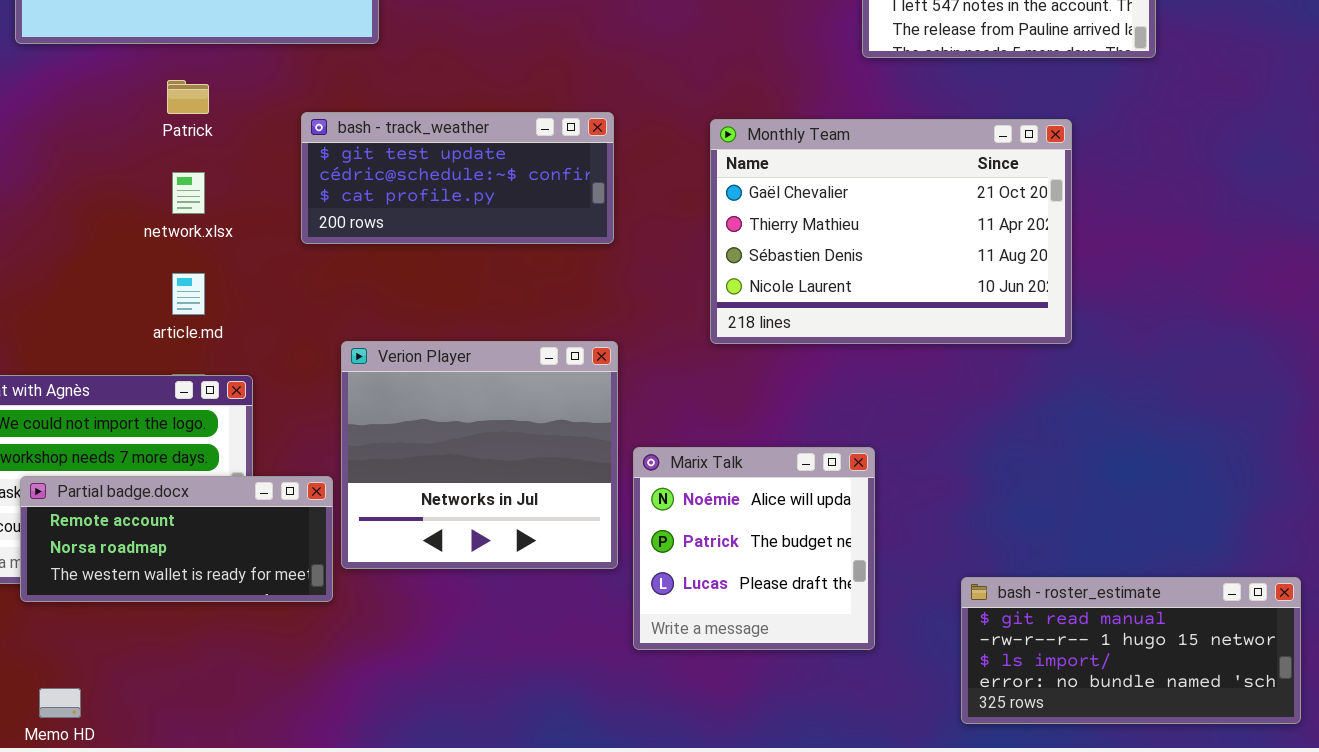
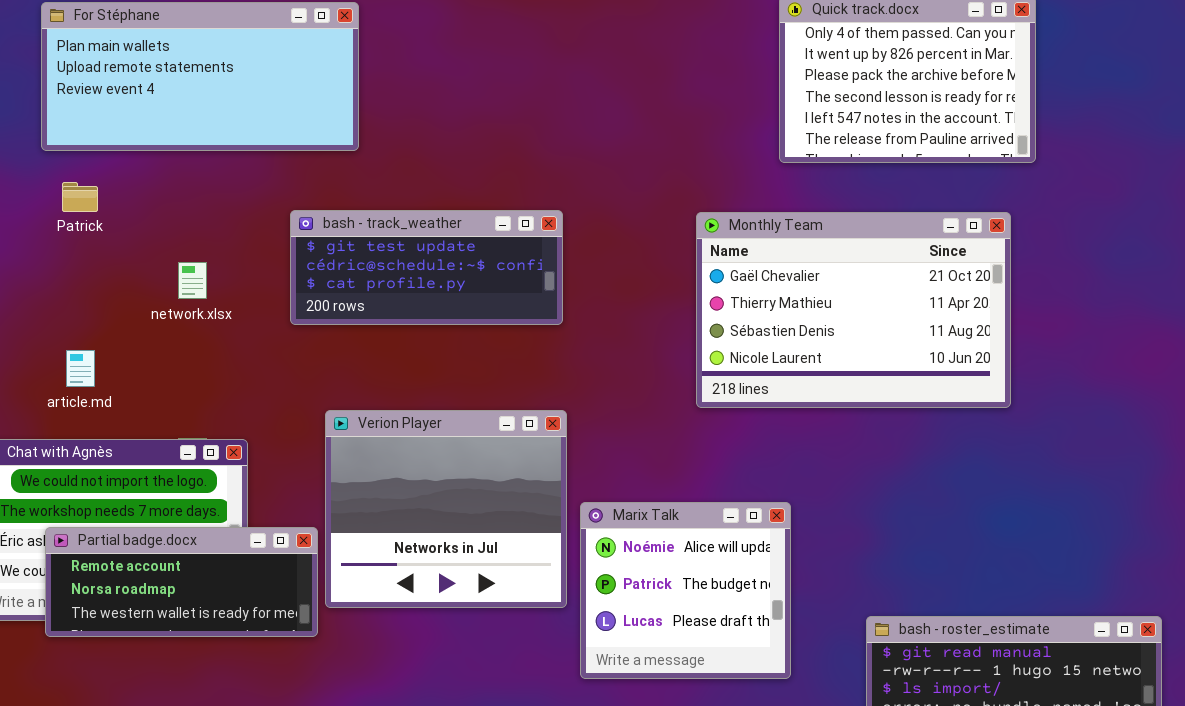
Patrick: [167,80,209,114] -> [62,182,98,212], moved
Monthly Team: [710,119,1072,344] -> [696,212,1011,408], moved
article.md: [172,273,205,315] -> [66,350,95,387], moved

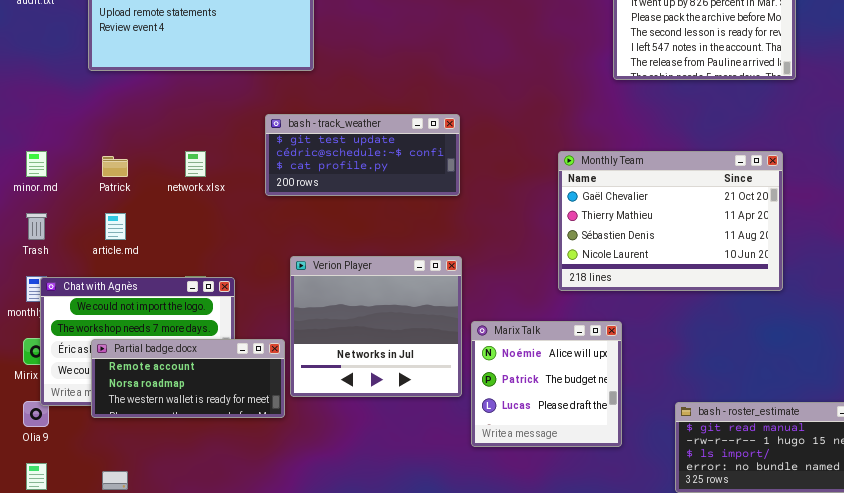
Patrick: [62,182,98,212] -> [102,156,128,177], moved
Monthly Team: [696,212,1011,408] -> [558,151,783,291], moved

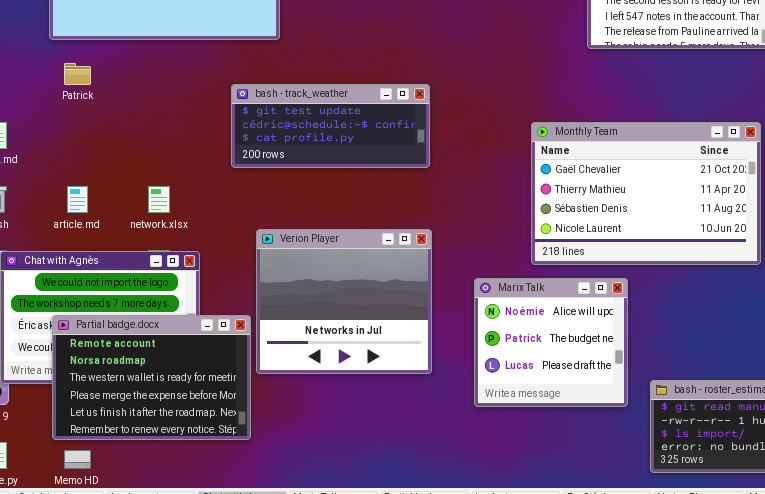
network.xlsx: [185,151,206,177] -> [148,186,170,213], moved
Patrick: [102,156,128,177] -> [64,63,91,85], moved
Marix Talk: [471,321,622,447] -> [474,278,628,407], moved
Partial badge.docx: [91,339,285,418] -> [52,315,251,440], resized

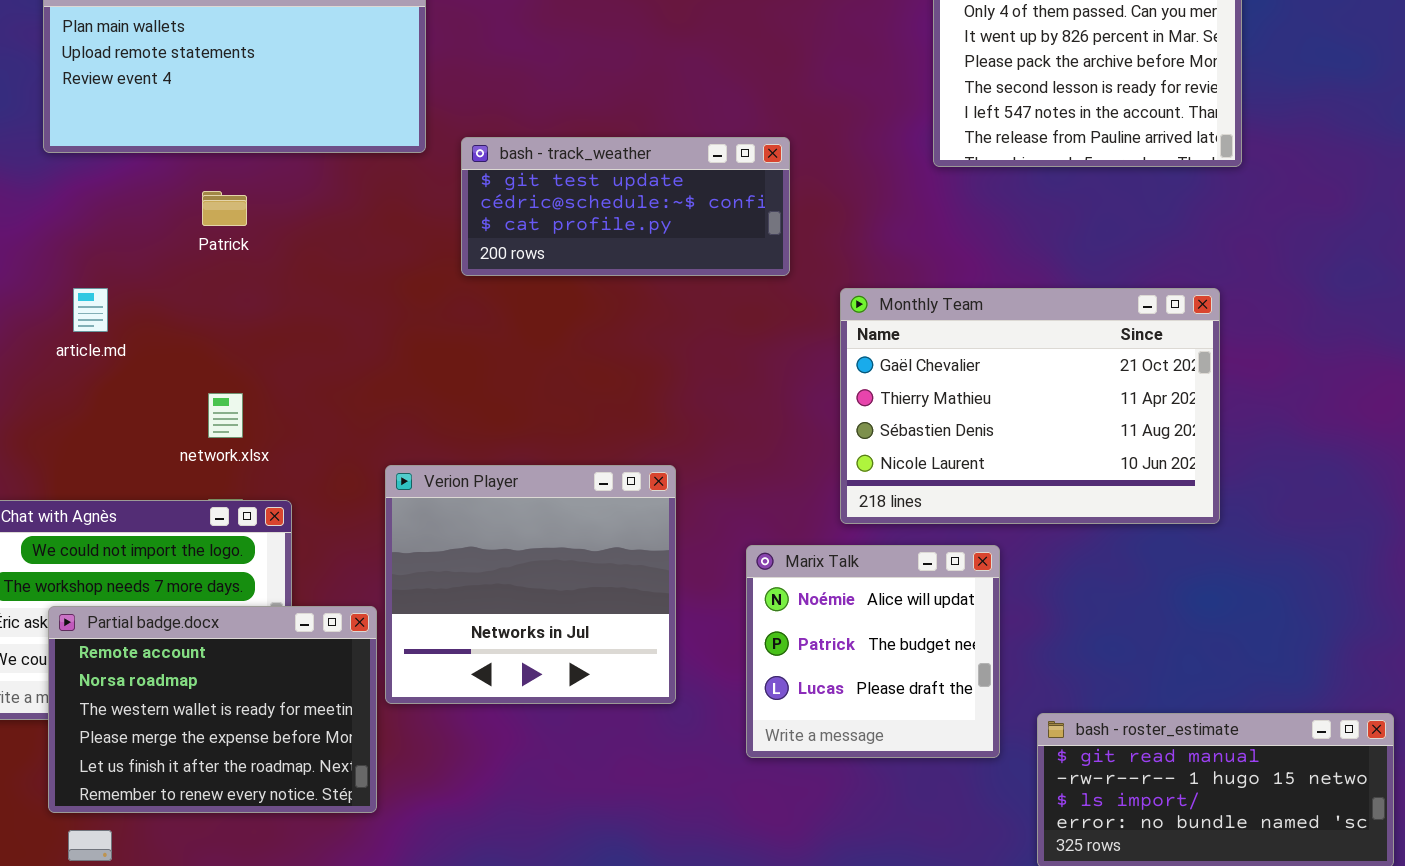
Patrick: [64,63,91,85] -> [202,191,247,226], moved
bash - track_weather: [231,84,430,168] -> [461,137,790,276], moved
article.md: [67,186,88,213] -> [73,288,108,332], moved

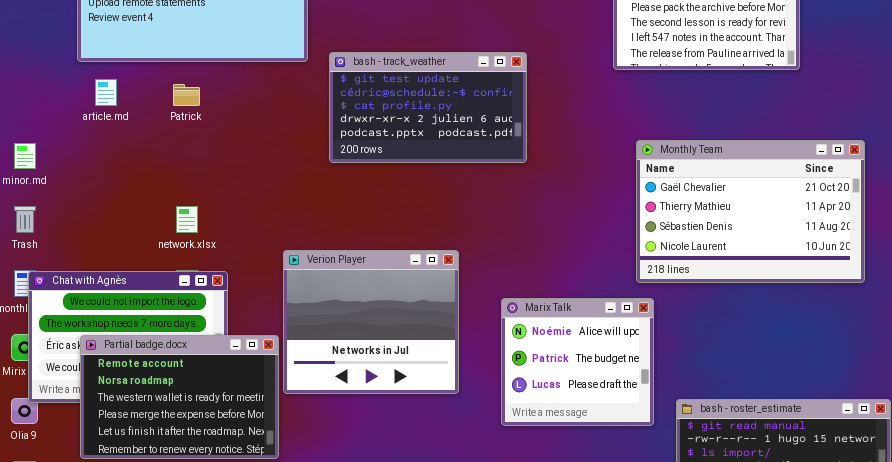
bash - track_weather: [461,137,790,276] -> [329,52,527,163], resized
article.md: [73,288,108,332] -> [95,79,117,106], moved
Monthly Team: [840,288,1220,524] -> [636,140,865,283], moved

